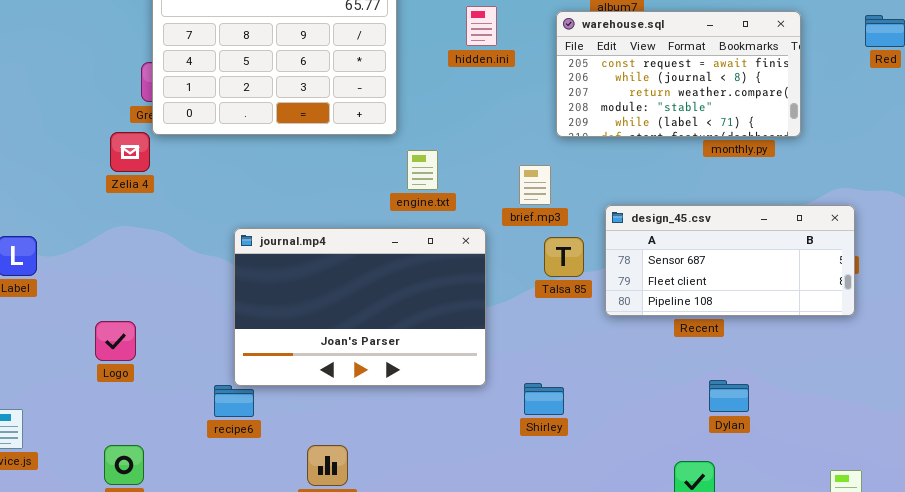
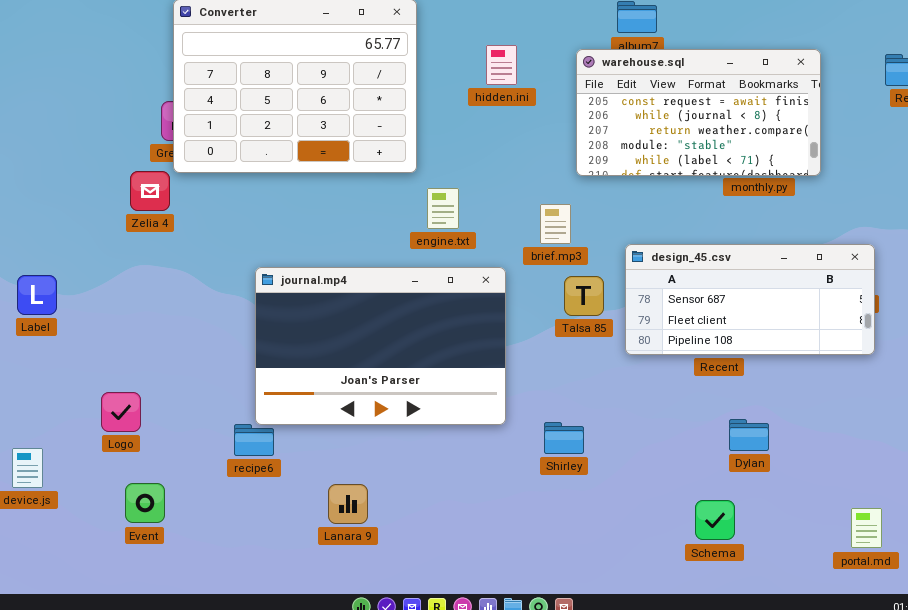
Logo: [95,321,136,361] -> [101,392,141,432], moved

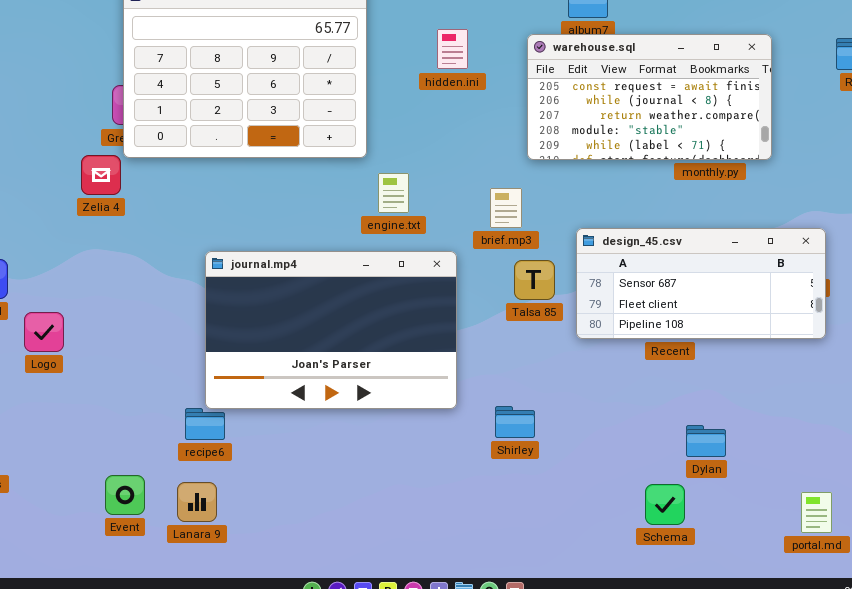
Logo: [101,392,141,432] -> [24,312,64,352], moved
Dylan: [729,419,769,451] -> [686,425,726,457], moved
Event: [125,483,165,523] -> [105,475,145,515], moved
Lanara 9: [328,484,368,524] -> [177,482,217,522], moved

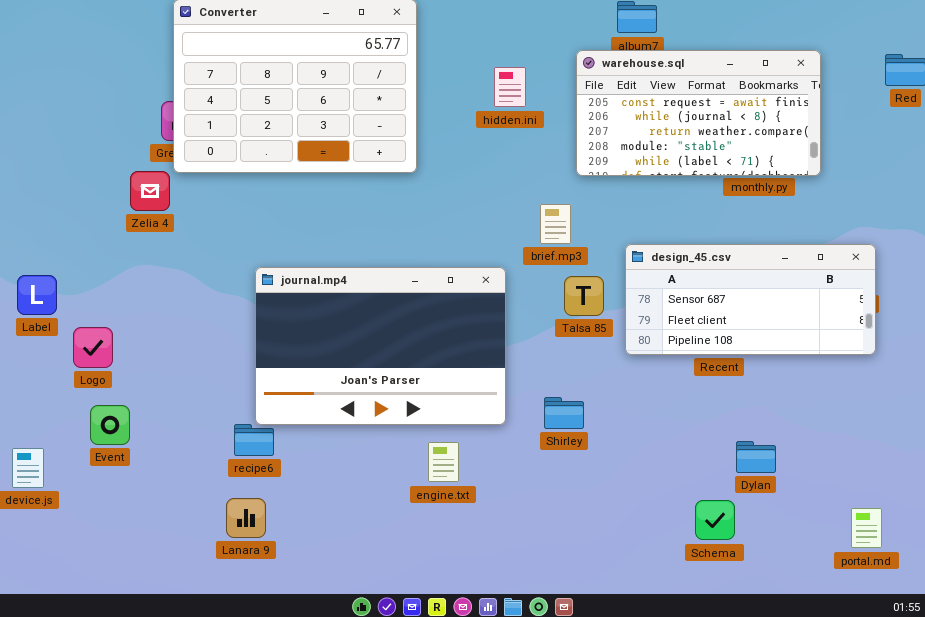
hidden.ini: [437,29,468,69] -> [494,67,526,107], moved
engine.txt: [378,173,409,213] -> [428,442,459,482], moved
Shirley: [495,406,535,438] -> [544,397,584,429], moved
Event: [105,475,145,515] -> [90,405,130,445], moved

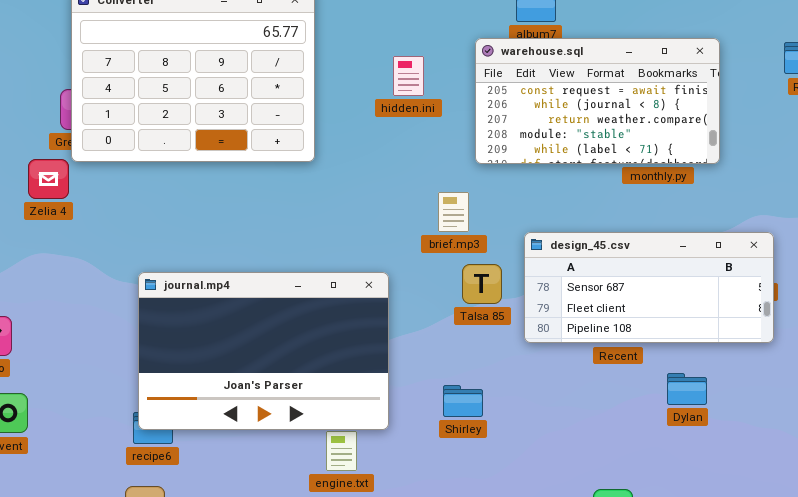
journal.mp4: [255,267,506,425] -> [138,272,389,430], moved
Dylan: [736,441,776,473] -> [667,373,707,405], moved

